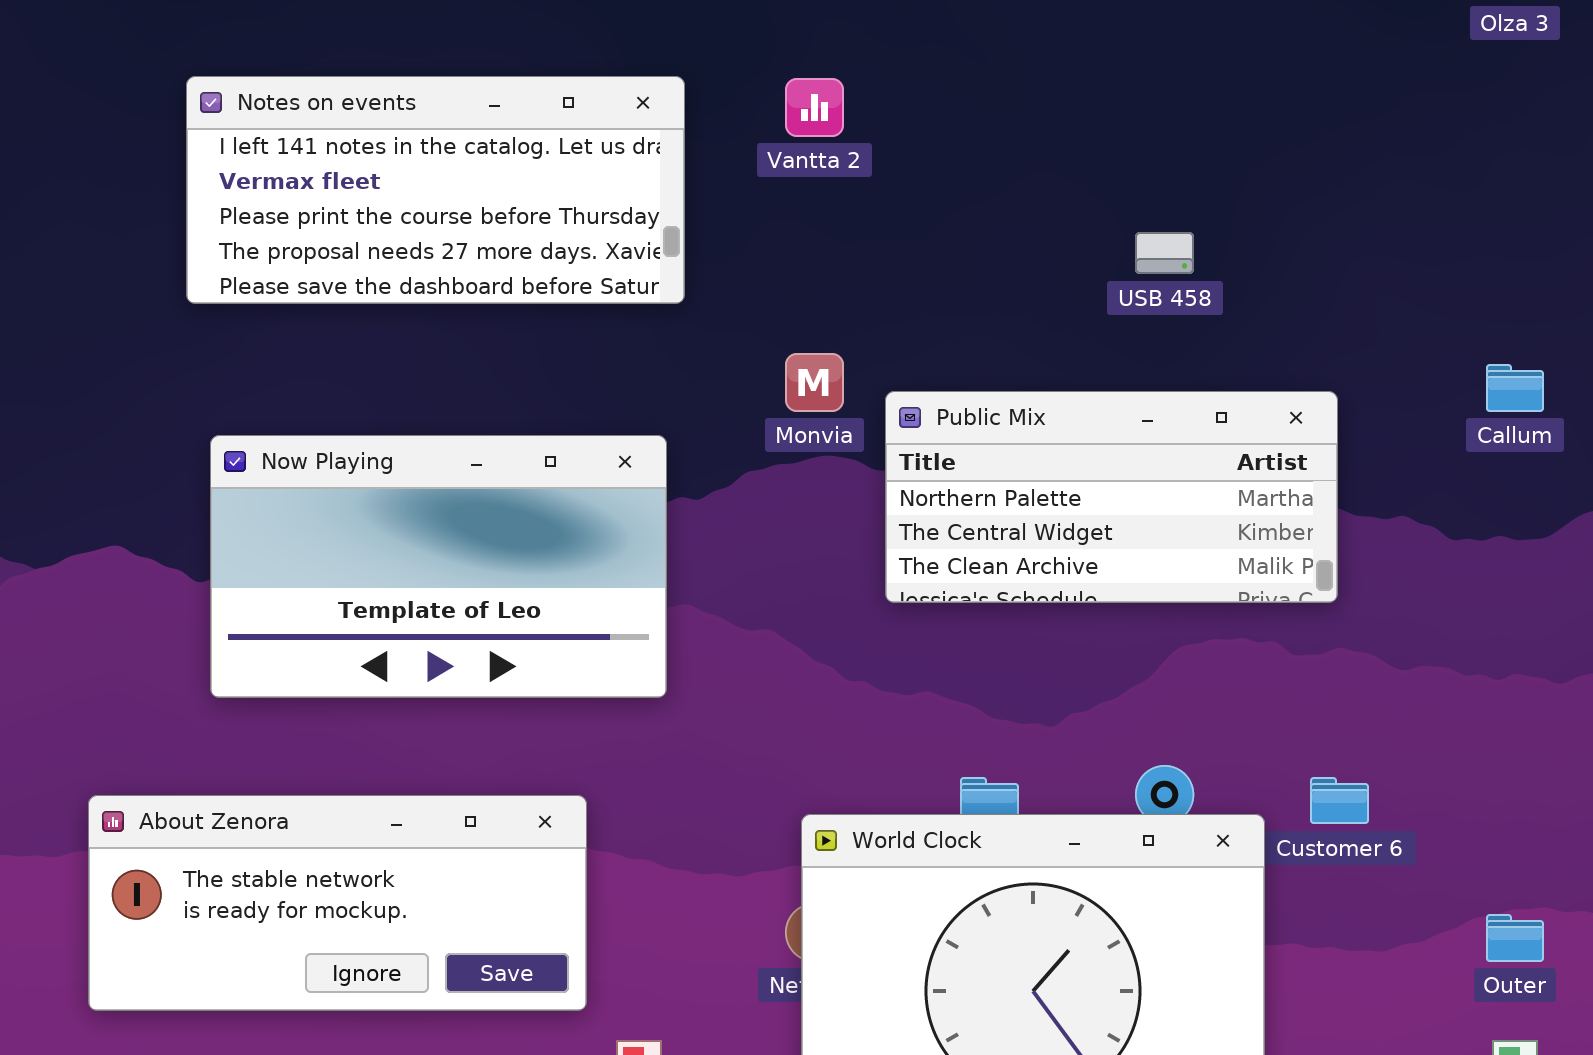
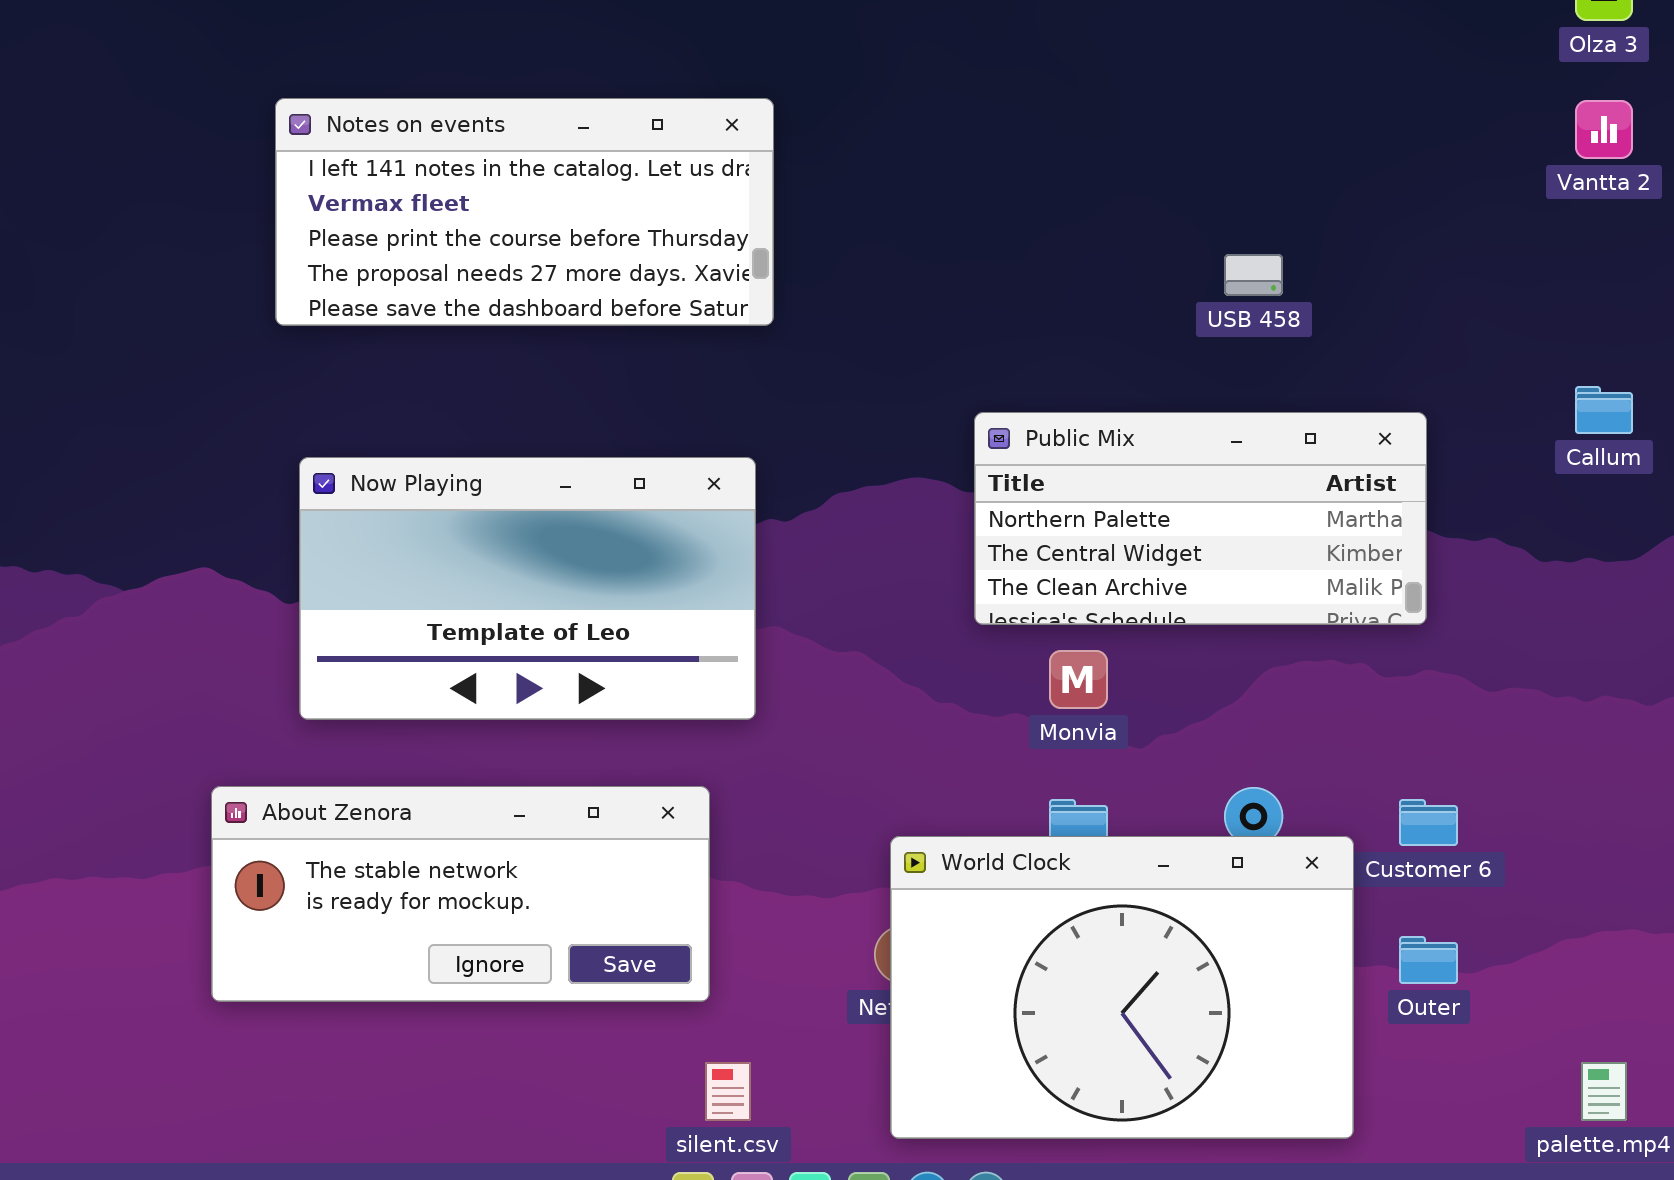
Vantta 2: [785,78,844,137] -> [1575,100,1633,159], moved
Monvia: [785,353,844,412] -> [1049,650,1108,709], moved
About Zenora: [88,795,587,1011] -> [211,786,710,1002], moved
Outer: [1486,914,1544,962] -> [1399,936,1458,984], moved

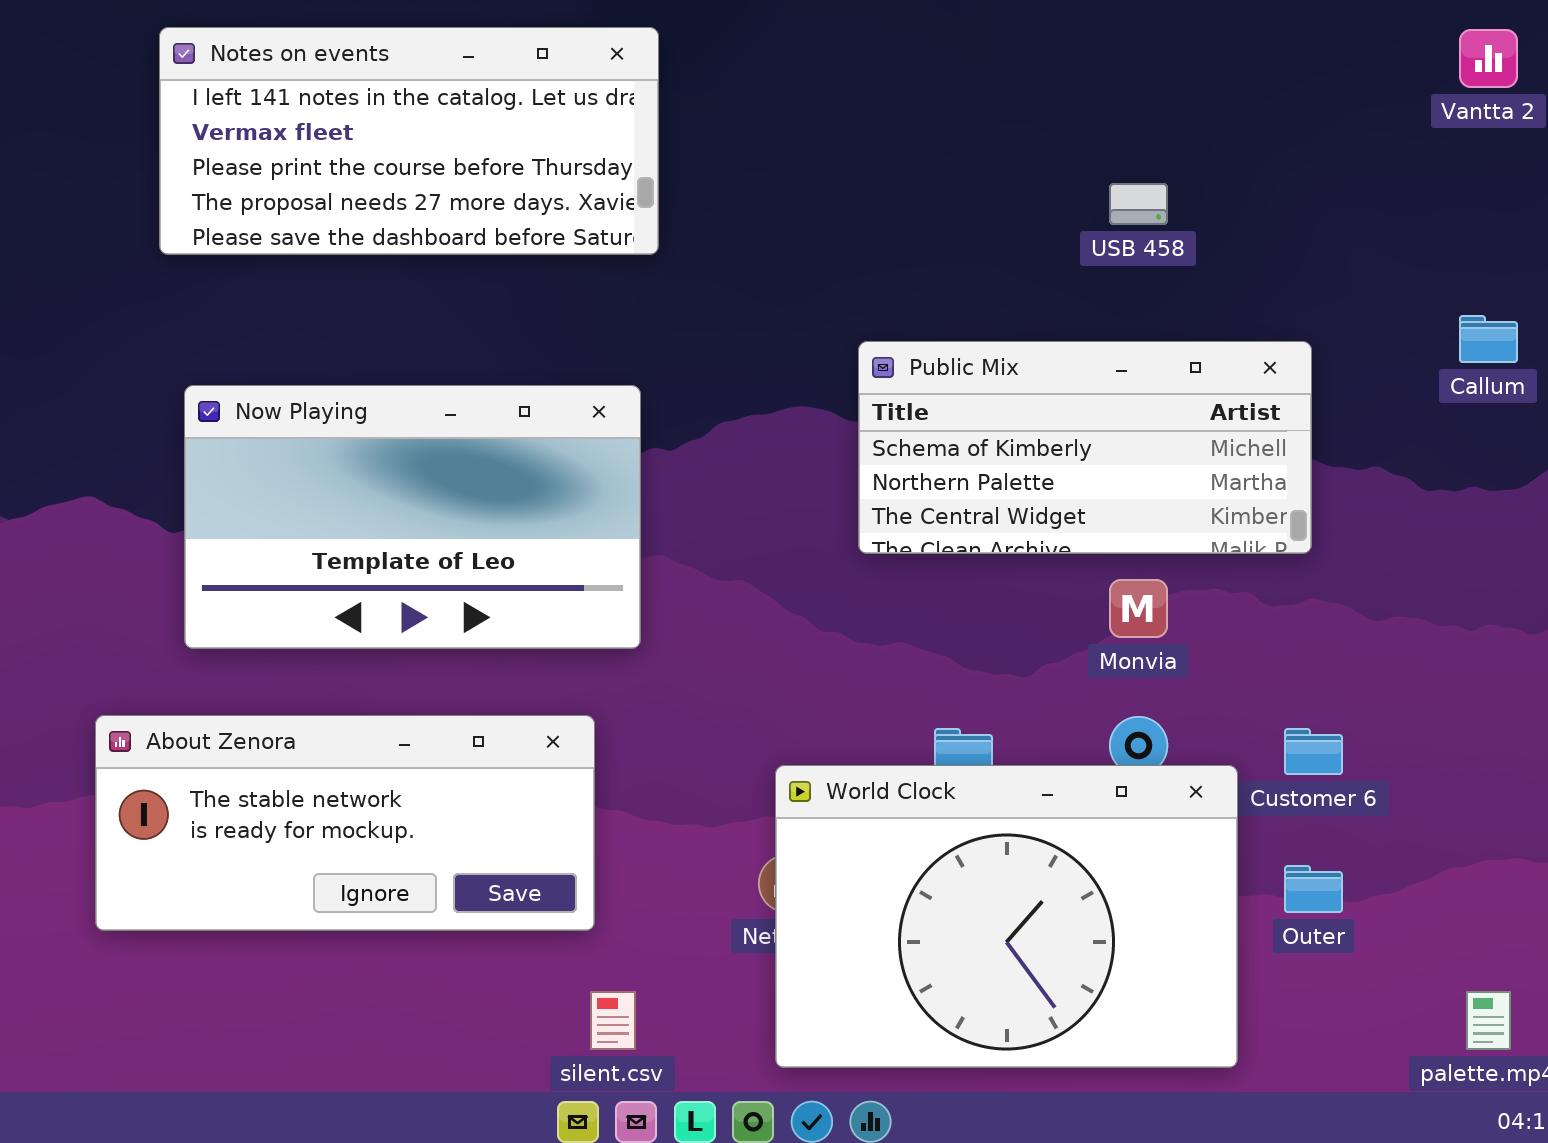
Public Mix: [974,412,1427,625] -> [858,341,1312,554], scrolled up 1 row
Monvia: [1049,650,1108,709] -> [1109,579,1168,638], moved

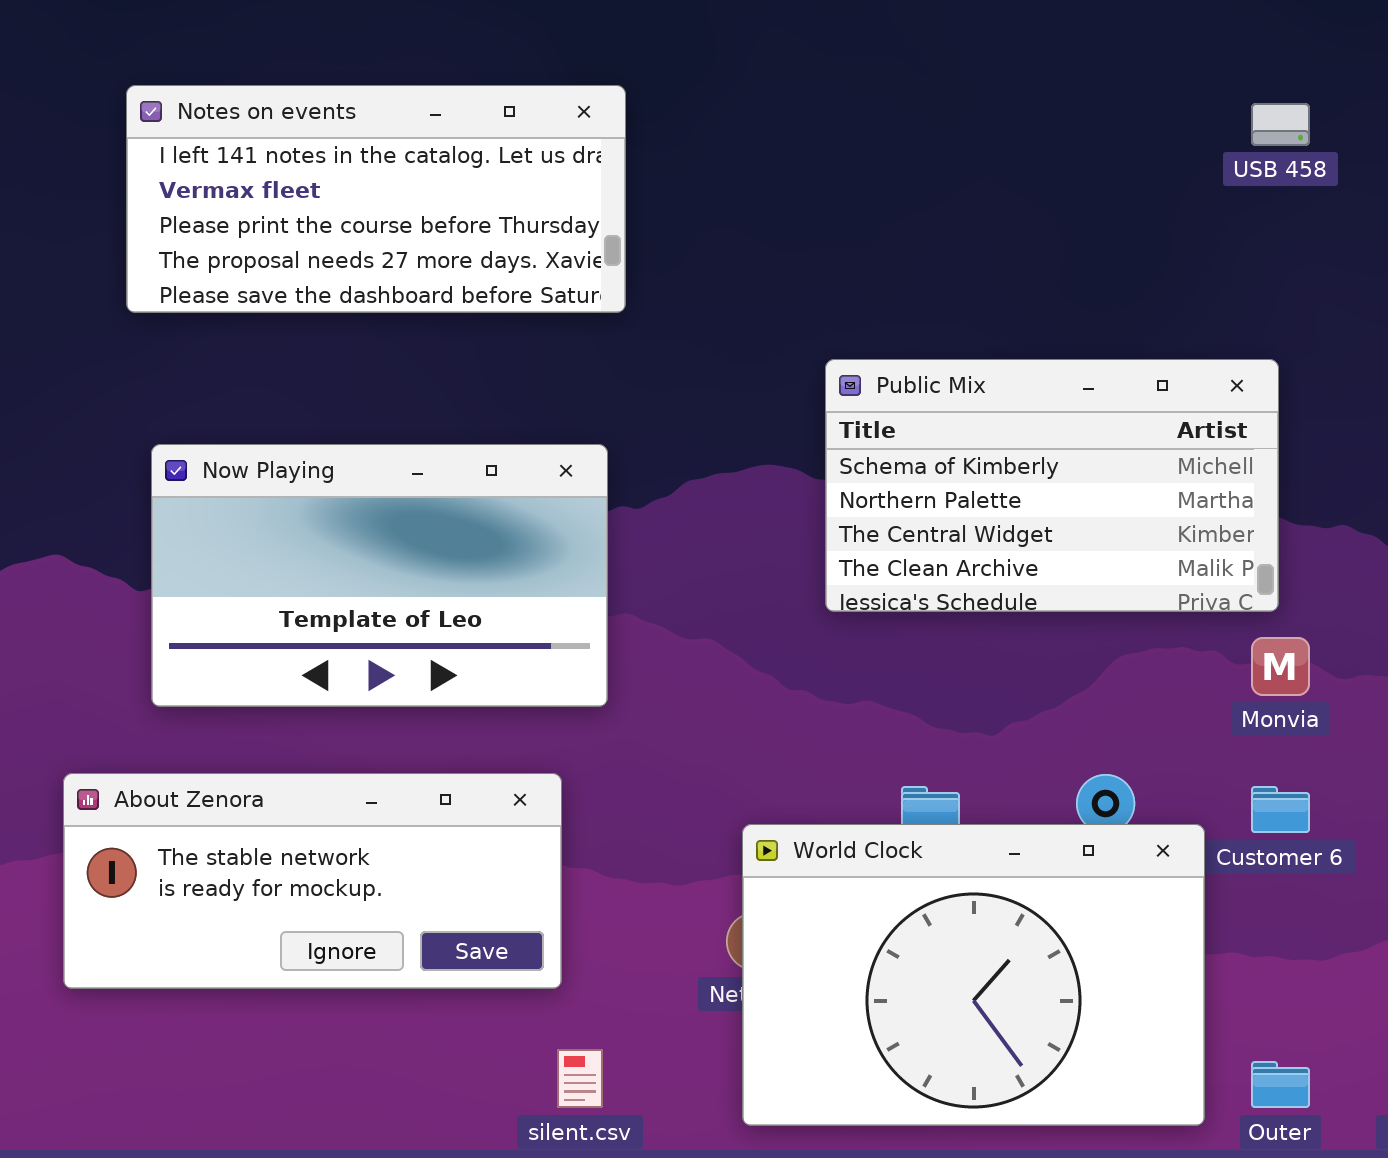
USB 458: [1109,183,1168,225] -> [1251,103,1310,146], moved
Public Mix: [858,341,1312,554] -> [825,359,1279,612], resized
Monvia: [1109,579,1168,638] -> [1251,637,1310,696], moved
Outer: [1284,865,1343,913] -> [1251,1061,1310,1108], moved

